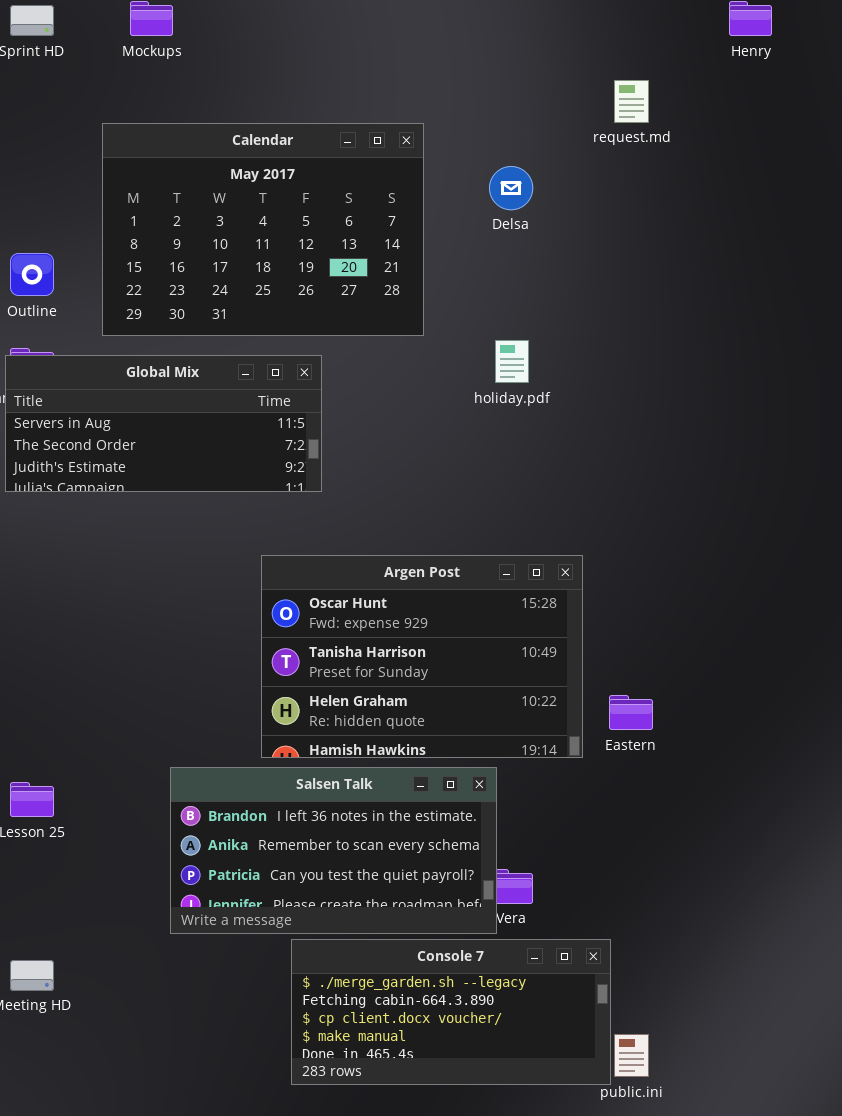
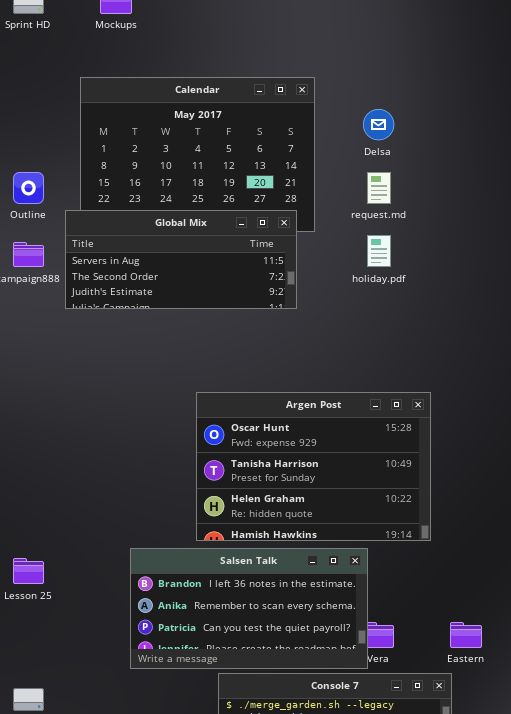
request.md: [614,80,649,123] -> [367,172,391,204], moved
Global Mix: [5,355,322,492] -> [65,210,297,309], moved
Eastern: [609,695,653,730] -> [450,622,482,648], moved

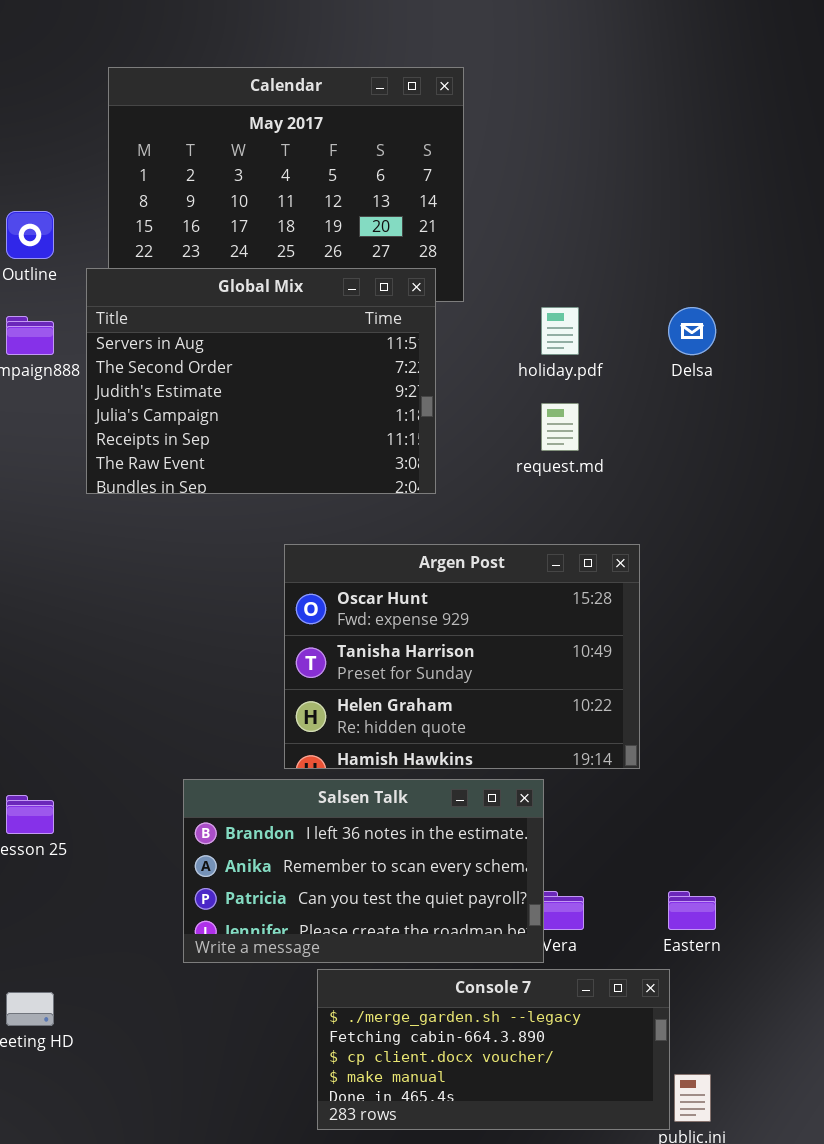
Delsa: [363,109,394,140] -> [668,307,716,355], moved
request.md: [367,172,391,204] -> [541,403,579,451], moved
Global Mix: [65,210,297,309] -> [86,268,436,494], resized

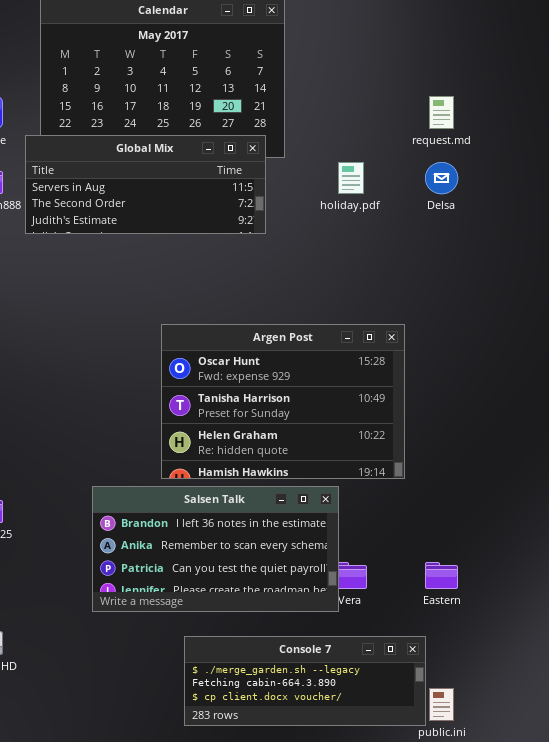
Global Mix: [86,268,436,494] -> [25,135,266,234], resized
request.md: [541,403,579,451] -> [429,96,454,129], moved
Console 7: [317,969,670,1130] -> [184,636,426,726], resized

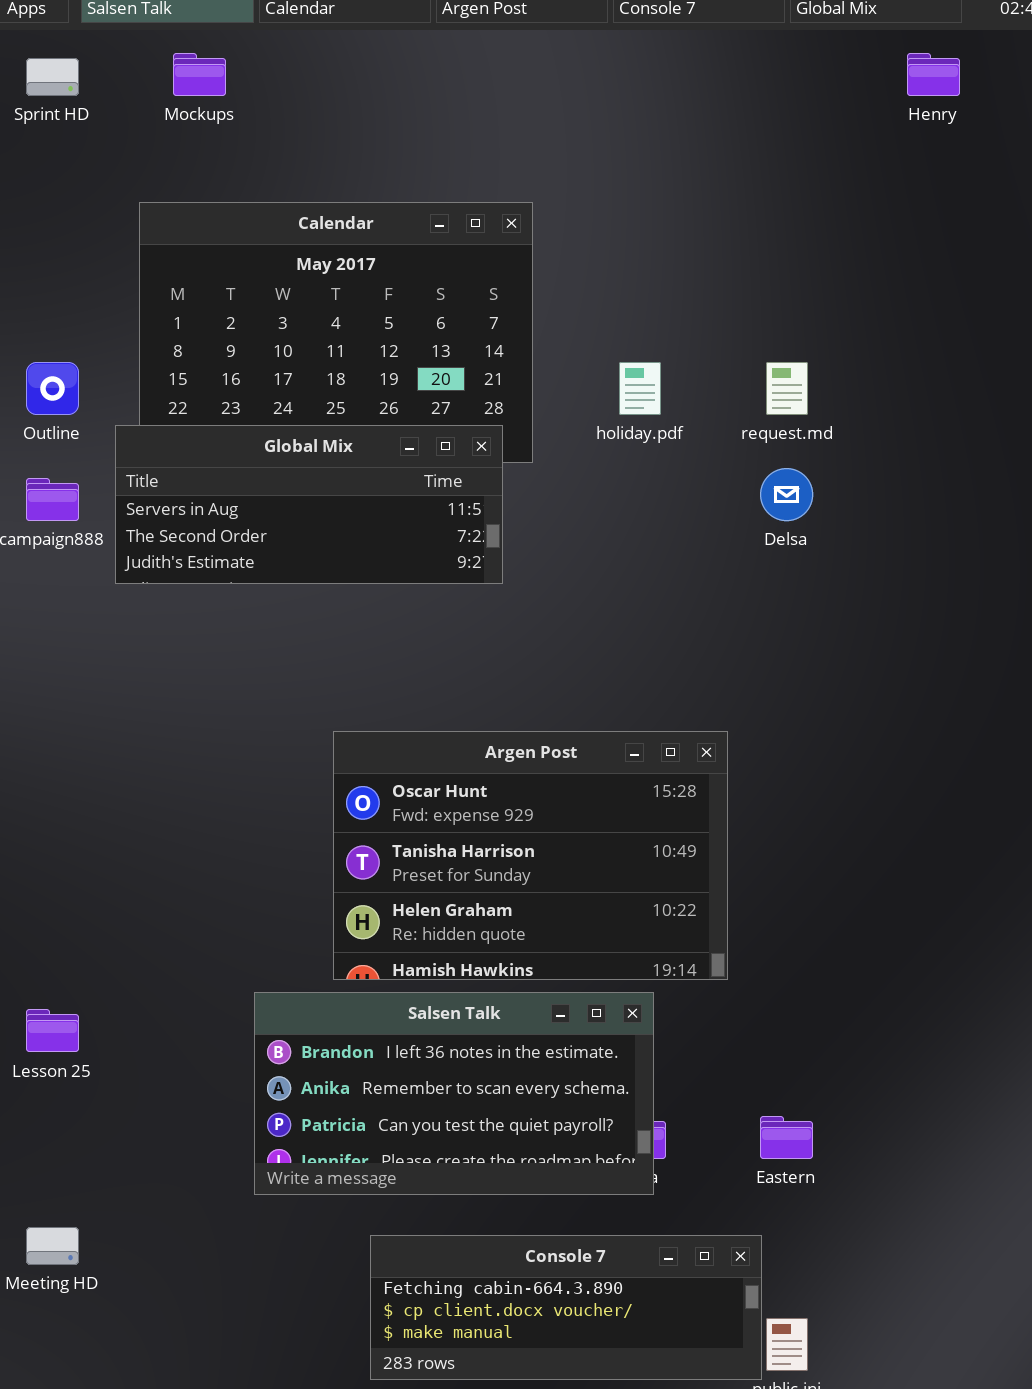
holiday.pdf: [338,162,364,194] -> [619,362,661,415], moved
Salsen Talk: [92,486,339,612] -> [254,992,654,1195], moved
Console 7: [184,636,426,726] -> [370,1235,762,1380], scrolled down 1 row

